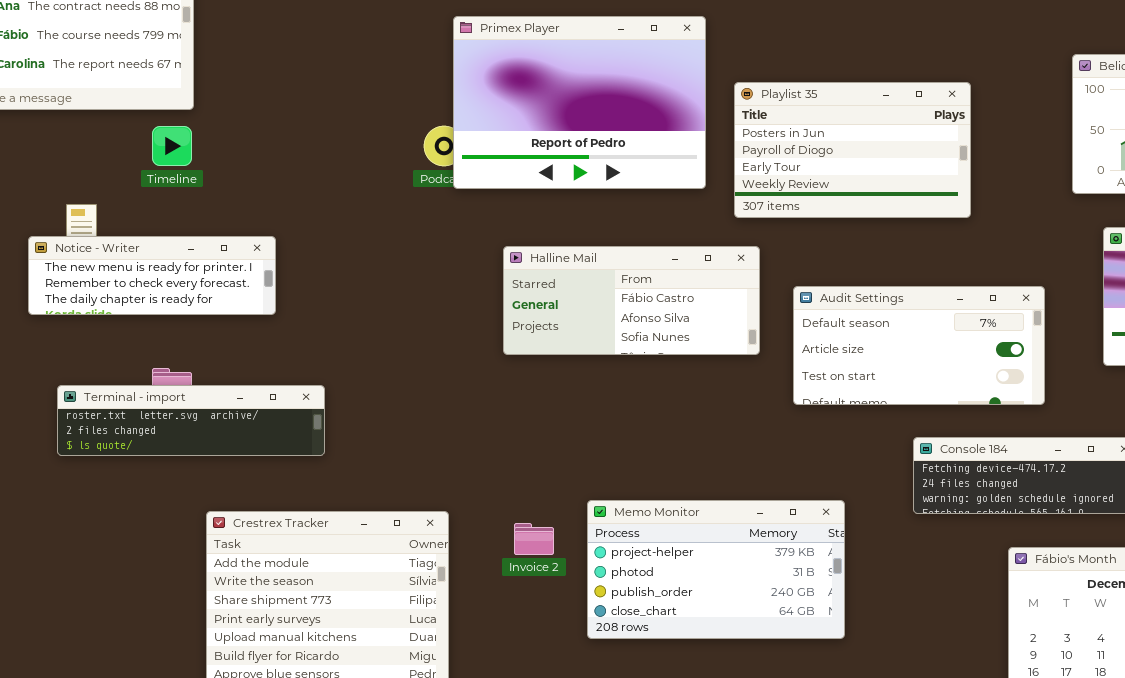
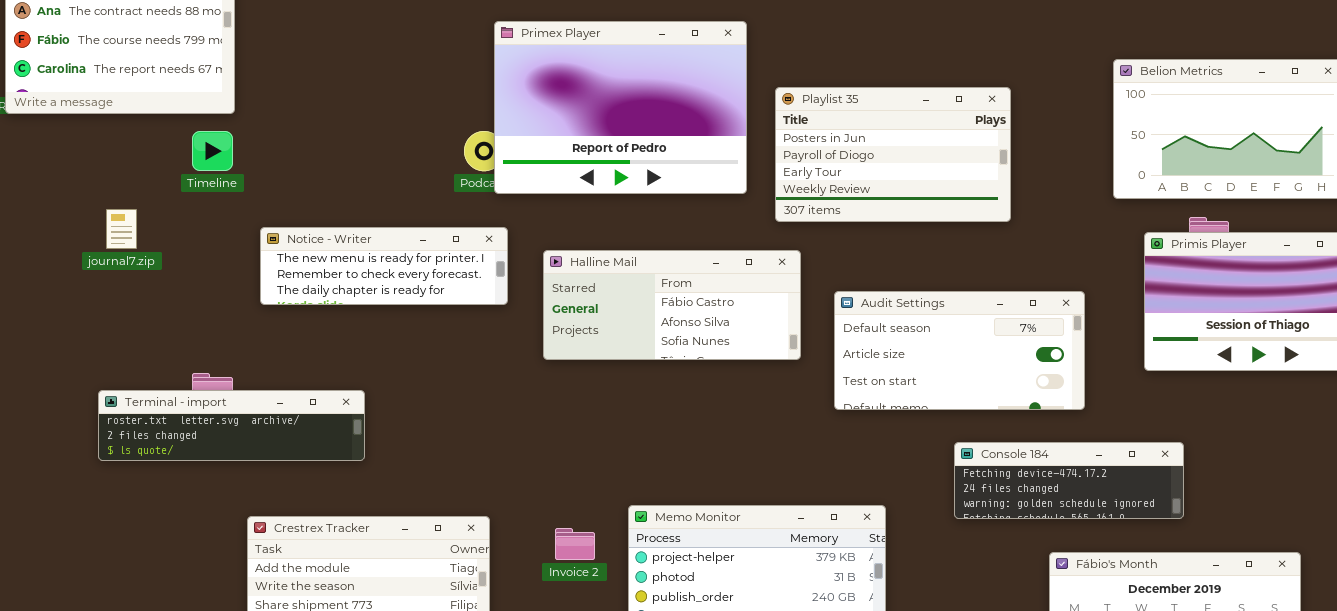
Notice - Writer: [28,236,276,315] -> [260,227,508,305], moved

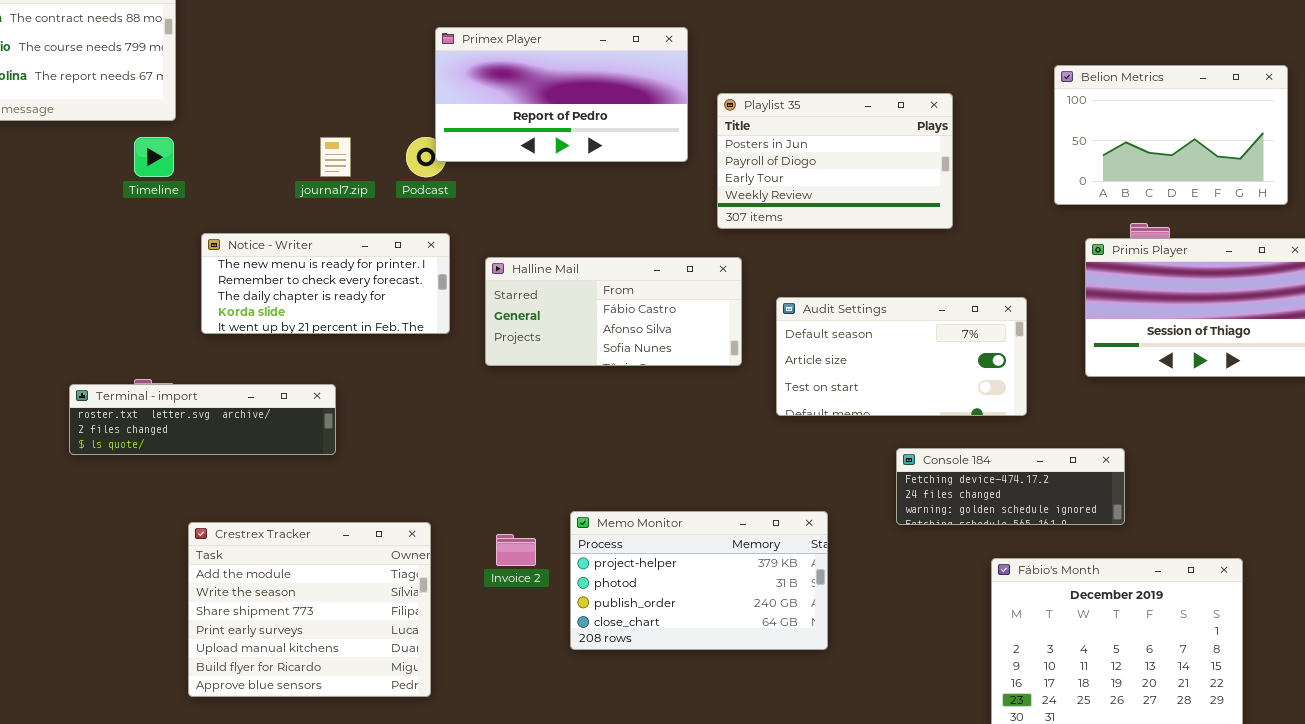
Primex Player: [494,21,747,194] -> [435,27,688,162], resized
journal7.zip: [106,209,137,249] -> [320,137,351,177], moved
Notice - Writer: [260,227,508,305] -> [201,233,450,334], resized
Terminal - import: [98,390,365,461] -> [69,384,336,455], moved

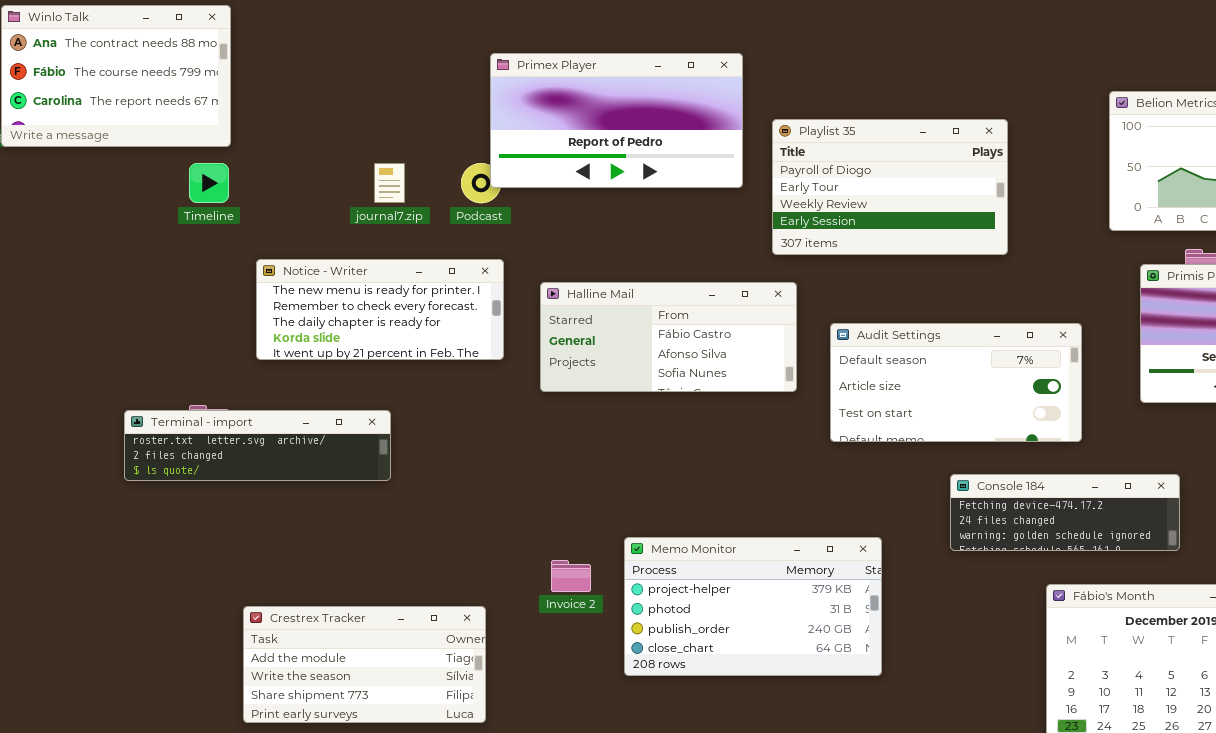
Playlist 35: [717,93,953,229] -> [772,119,1008,255], scrolled down 1 row
Crestrex Tracker: [188,522,431,697] -> [243,606,486,723], resized

